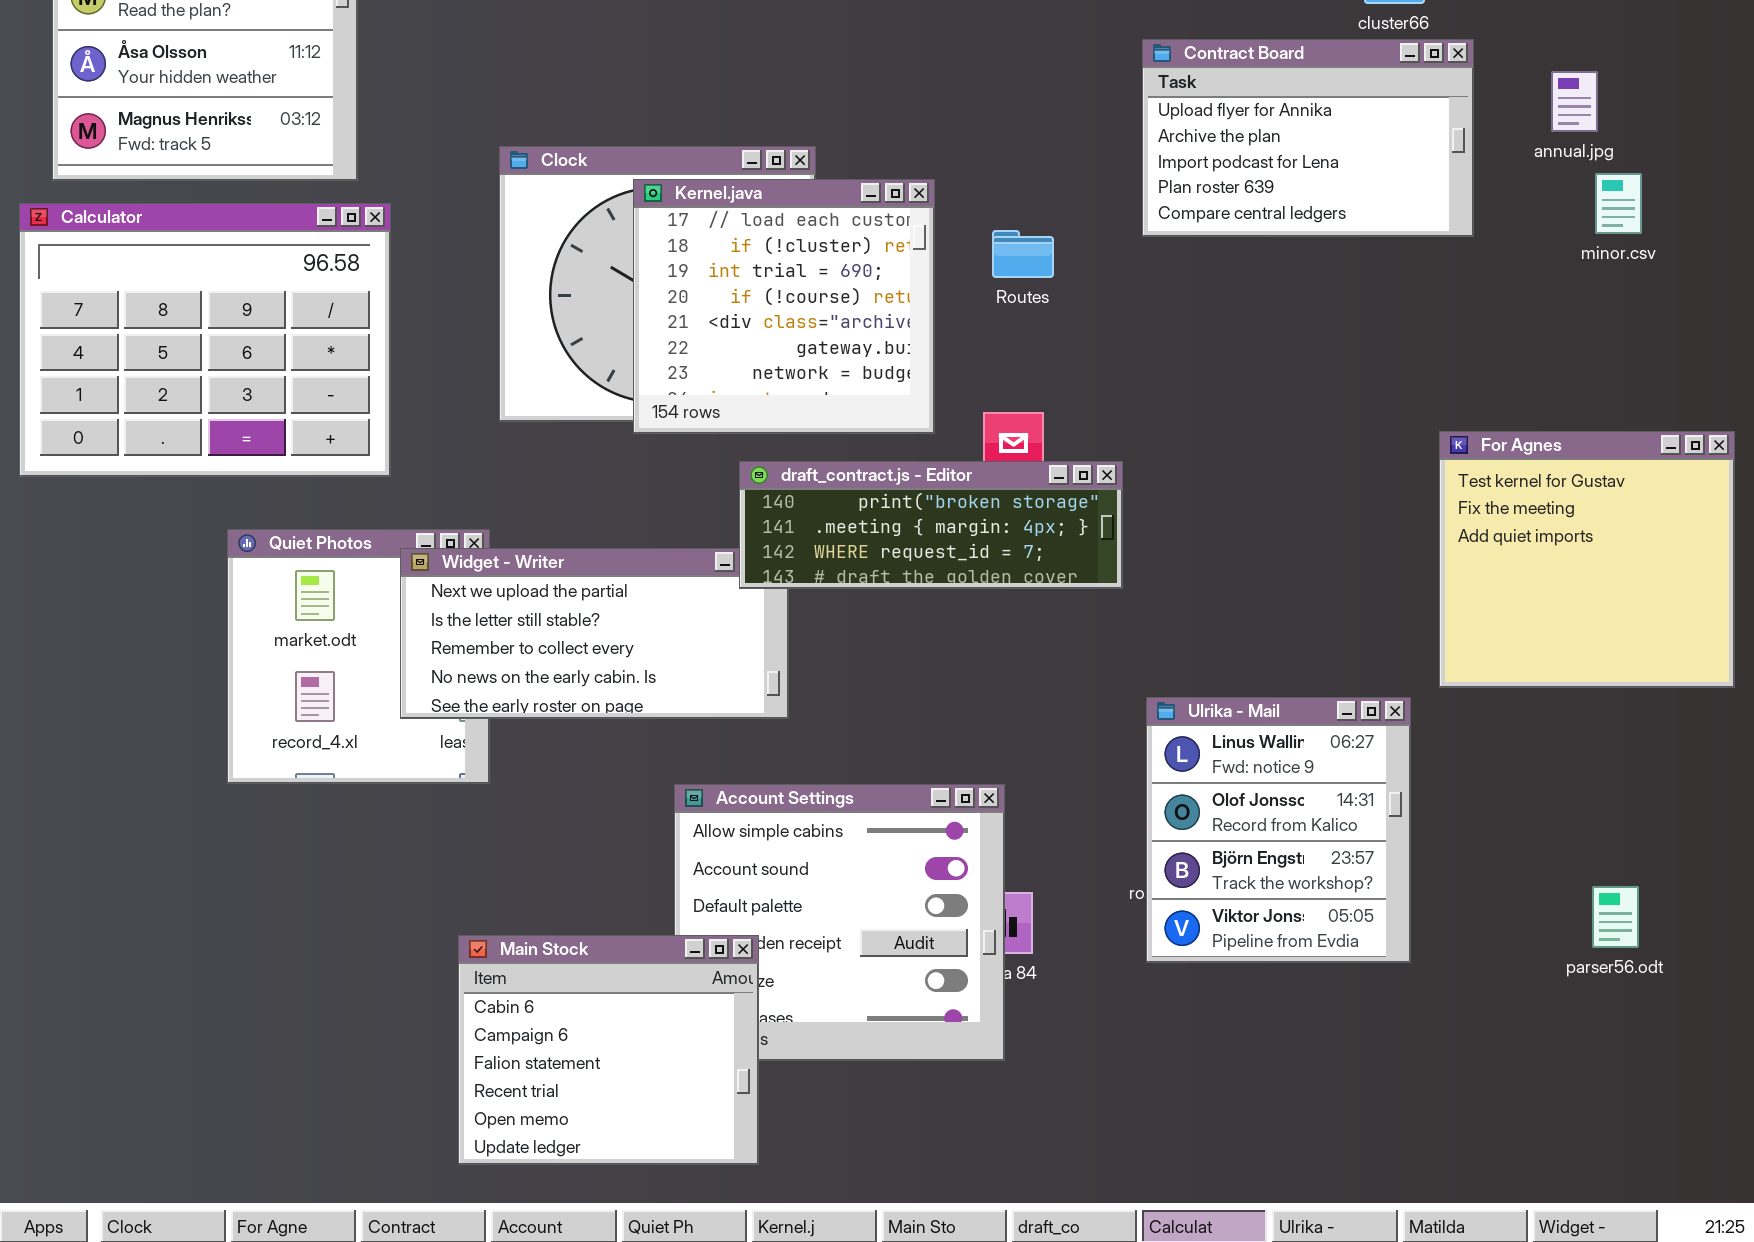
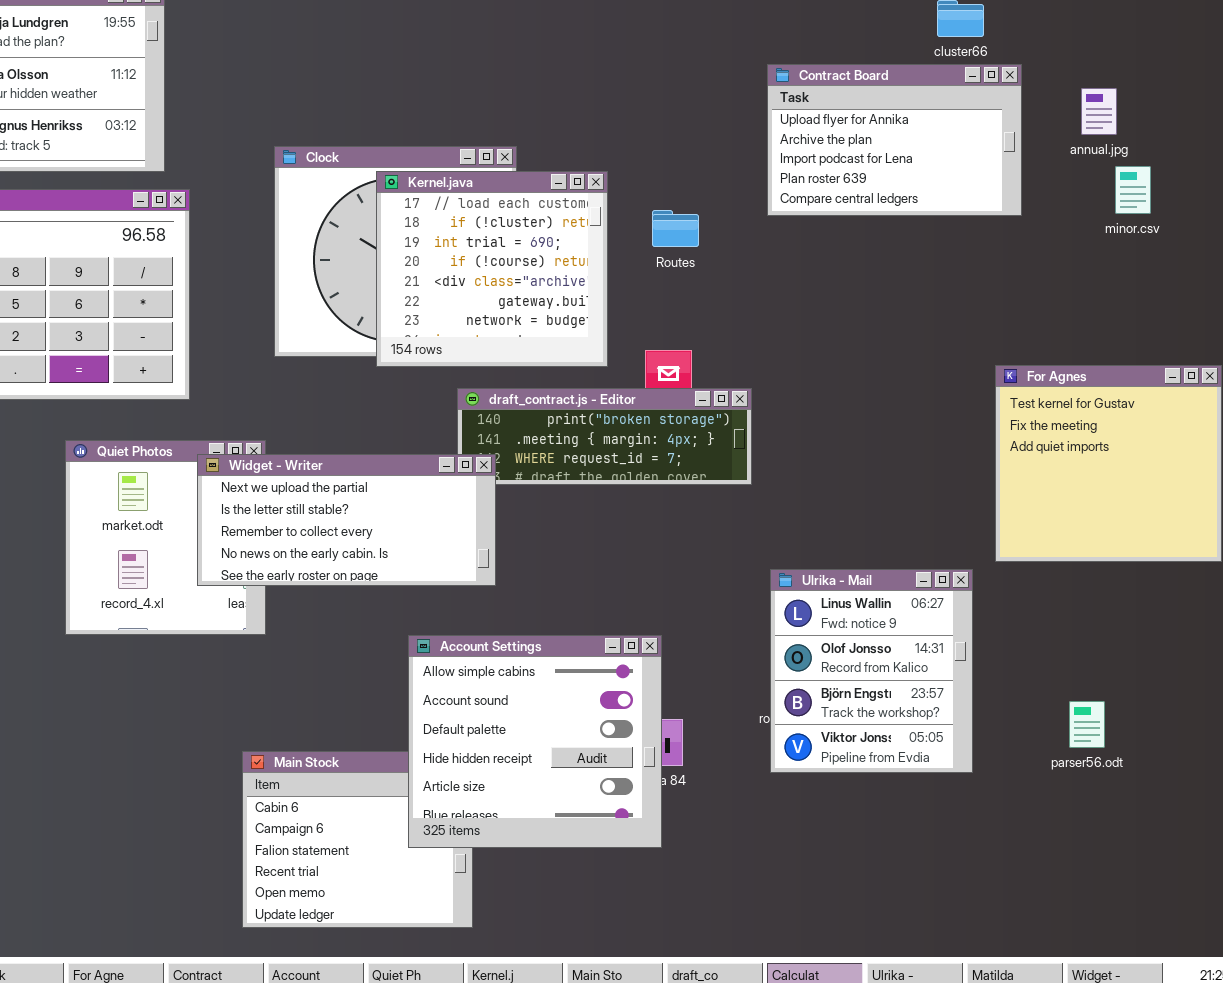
Widget - Writer: [400,548,789,719] -> [197,454,496,586], raised
Account Settings: [674,784,1005,1061] -> [408,635,662,848], raised
parser56.odt: [1592,886,1639,948] -> [1069,701,1105,748], moved

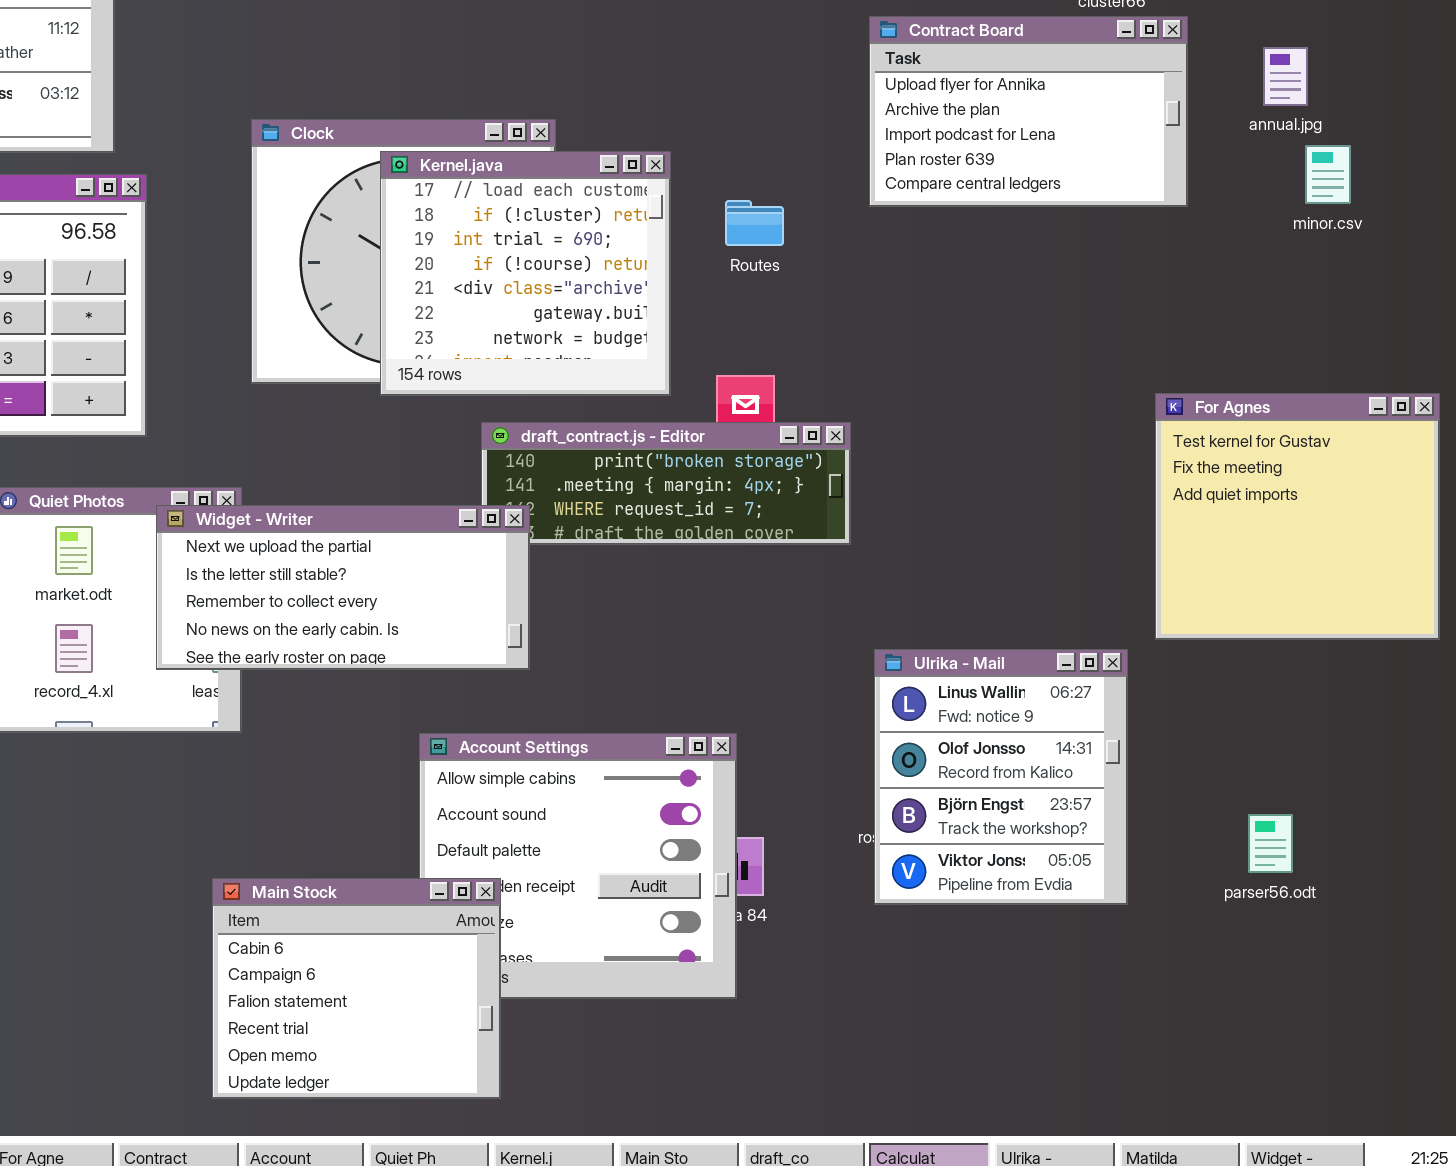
Main Stock: [242,751,473,928] -> [212,878,501,1099], raised

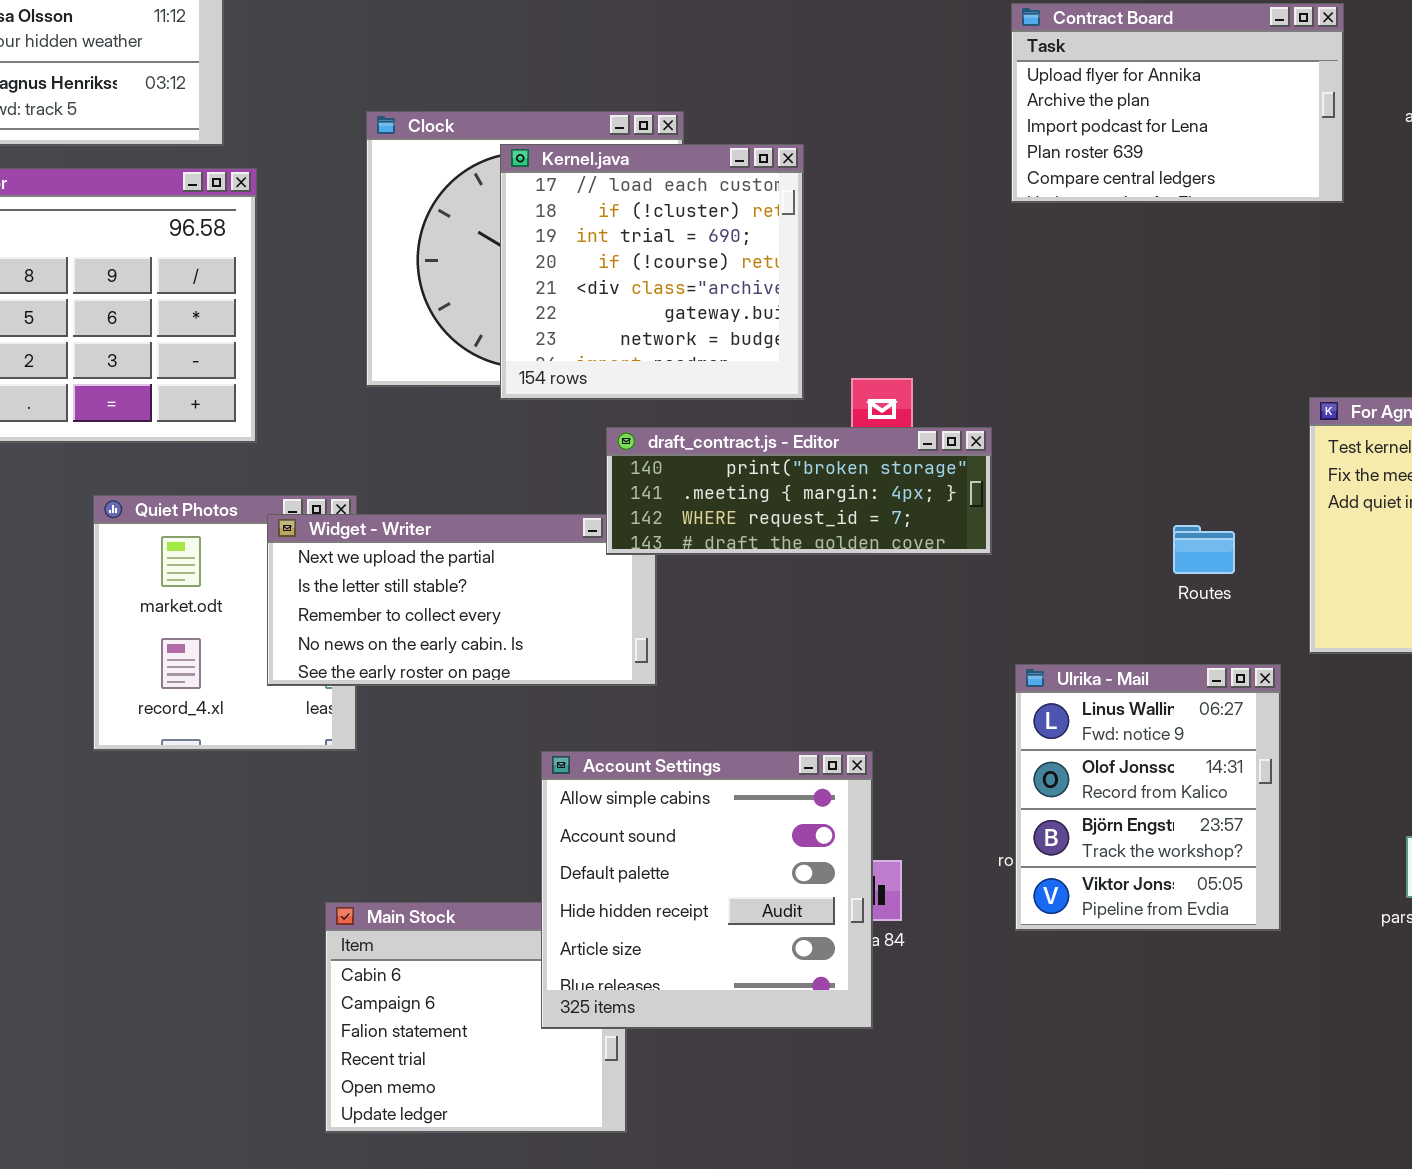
Routes: [725,200,784,246] -> [1173,525,1235,574], moved
draft_contract.js - Editor: [481,422,851,545] -> [606,427,992,555], raised
Account Settings: [419,733,737,999] -> [541,751,873,1029], raised

